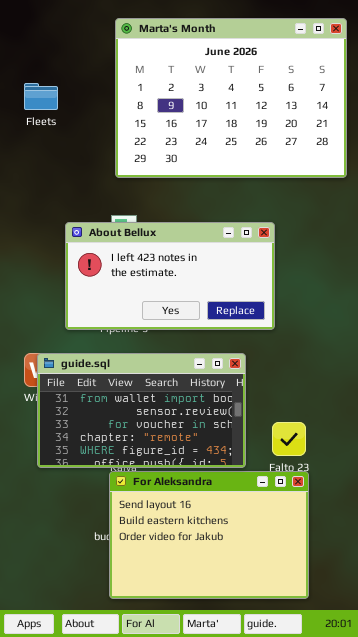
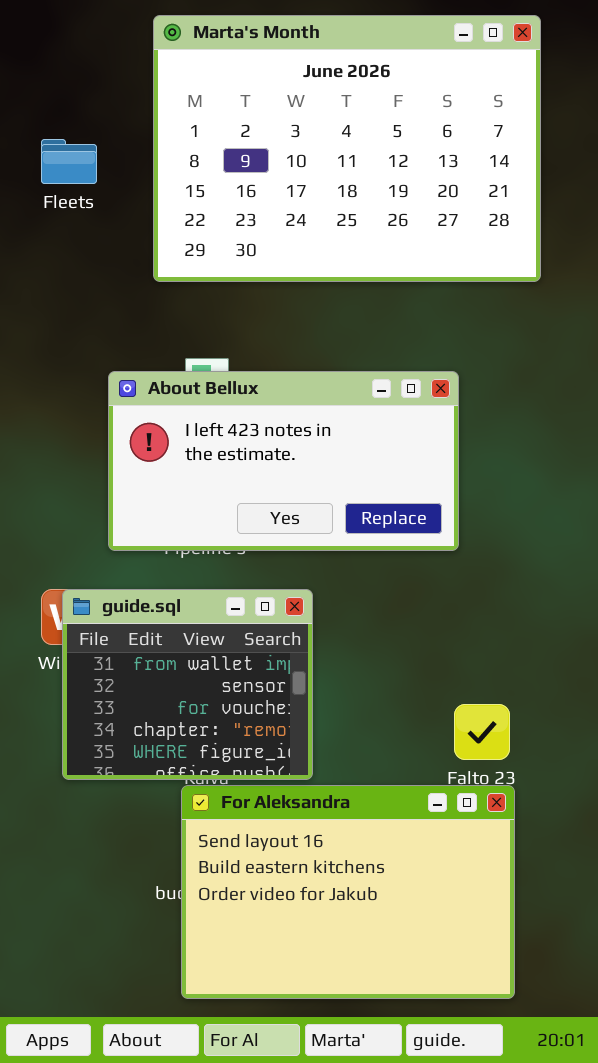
Marta's Month: [115,18,347,178] -> [153,15,541,282], moved
guide.sql: [37,353,246,468] -> [62,589,313,780], resized

